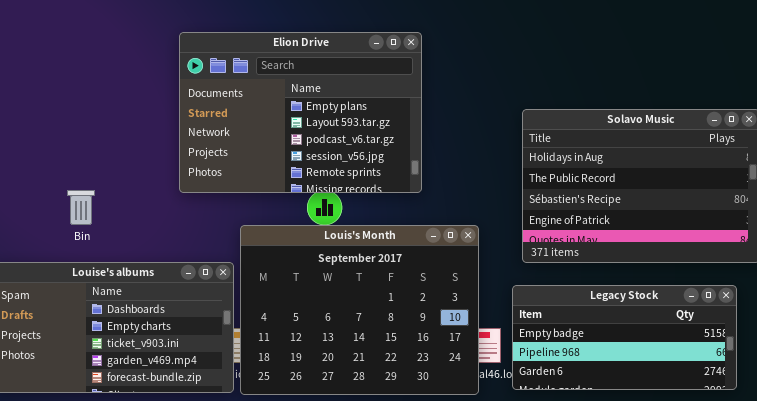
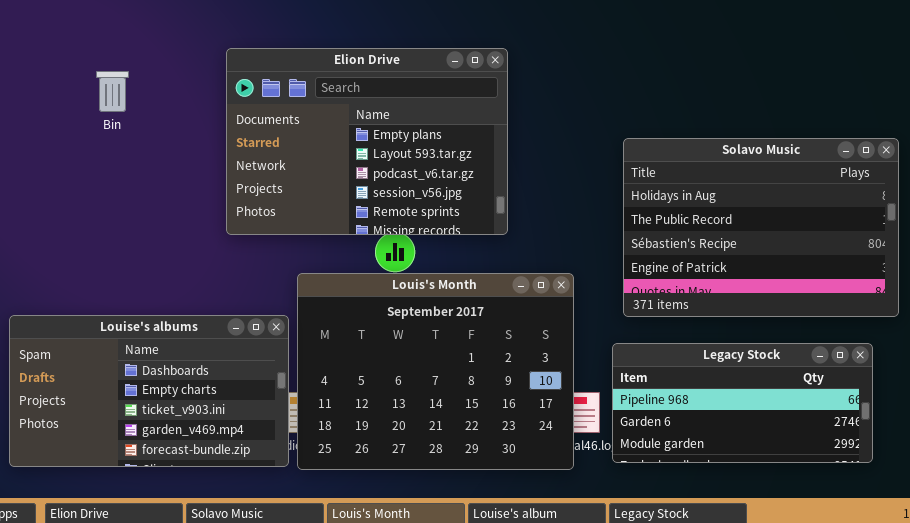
Bin: [67,190,95,225] -> [96,71,129,112], moved
Legacy Stock: [512,285,737,390] -> [612,343,873,463], scrolled down 1 row

